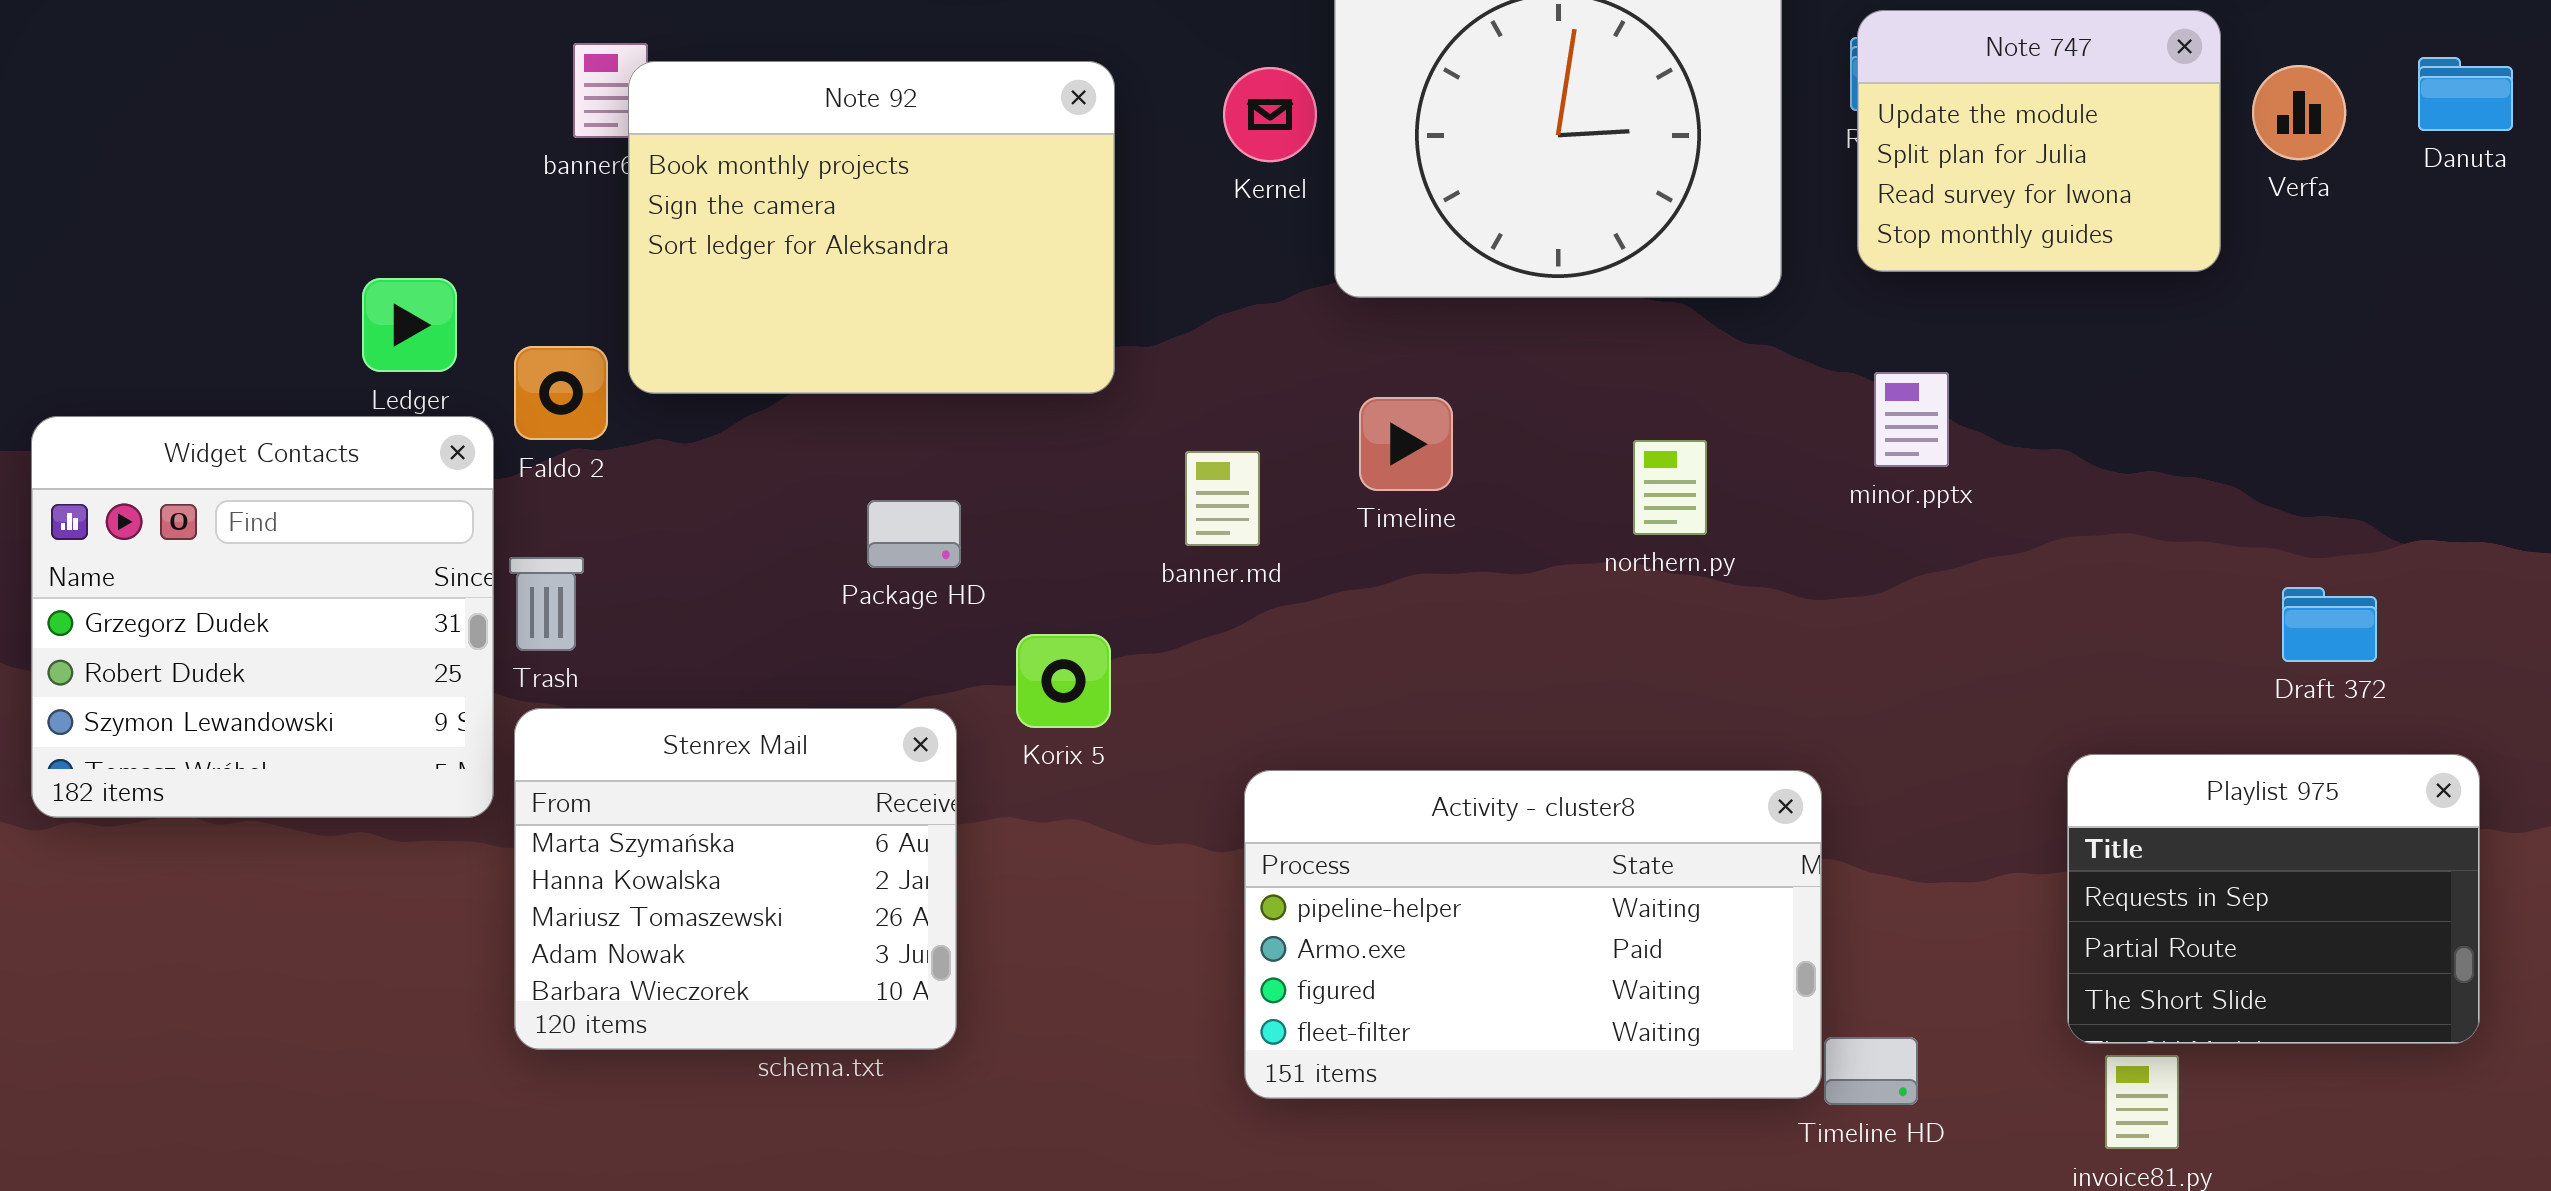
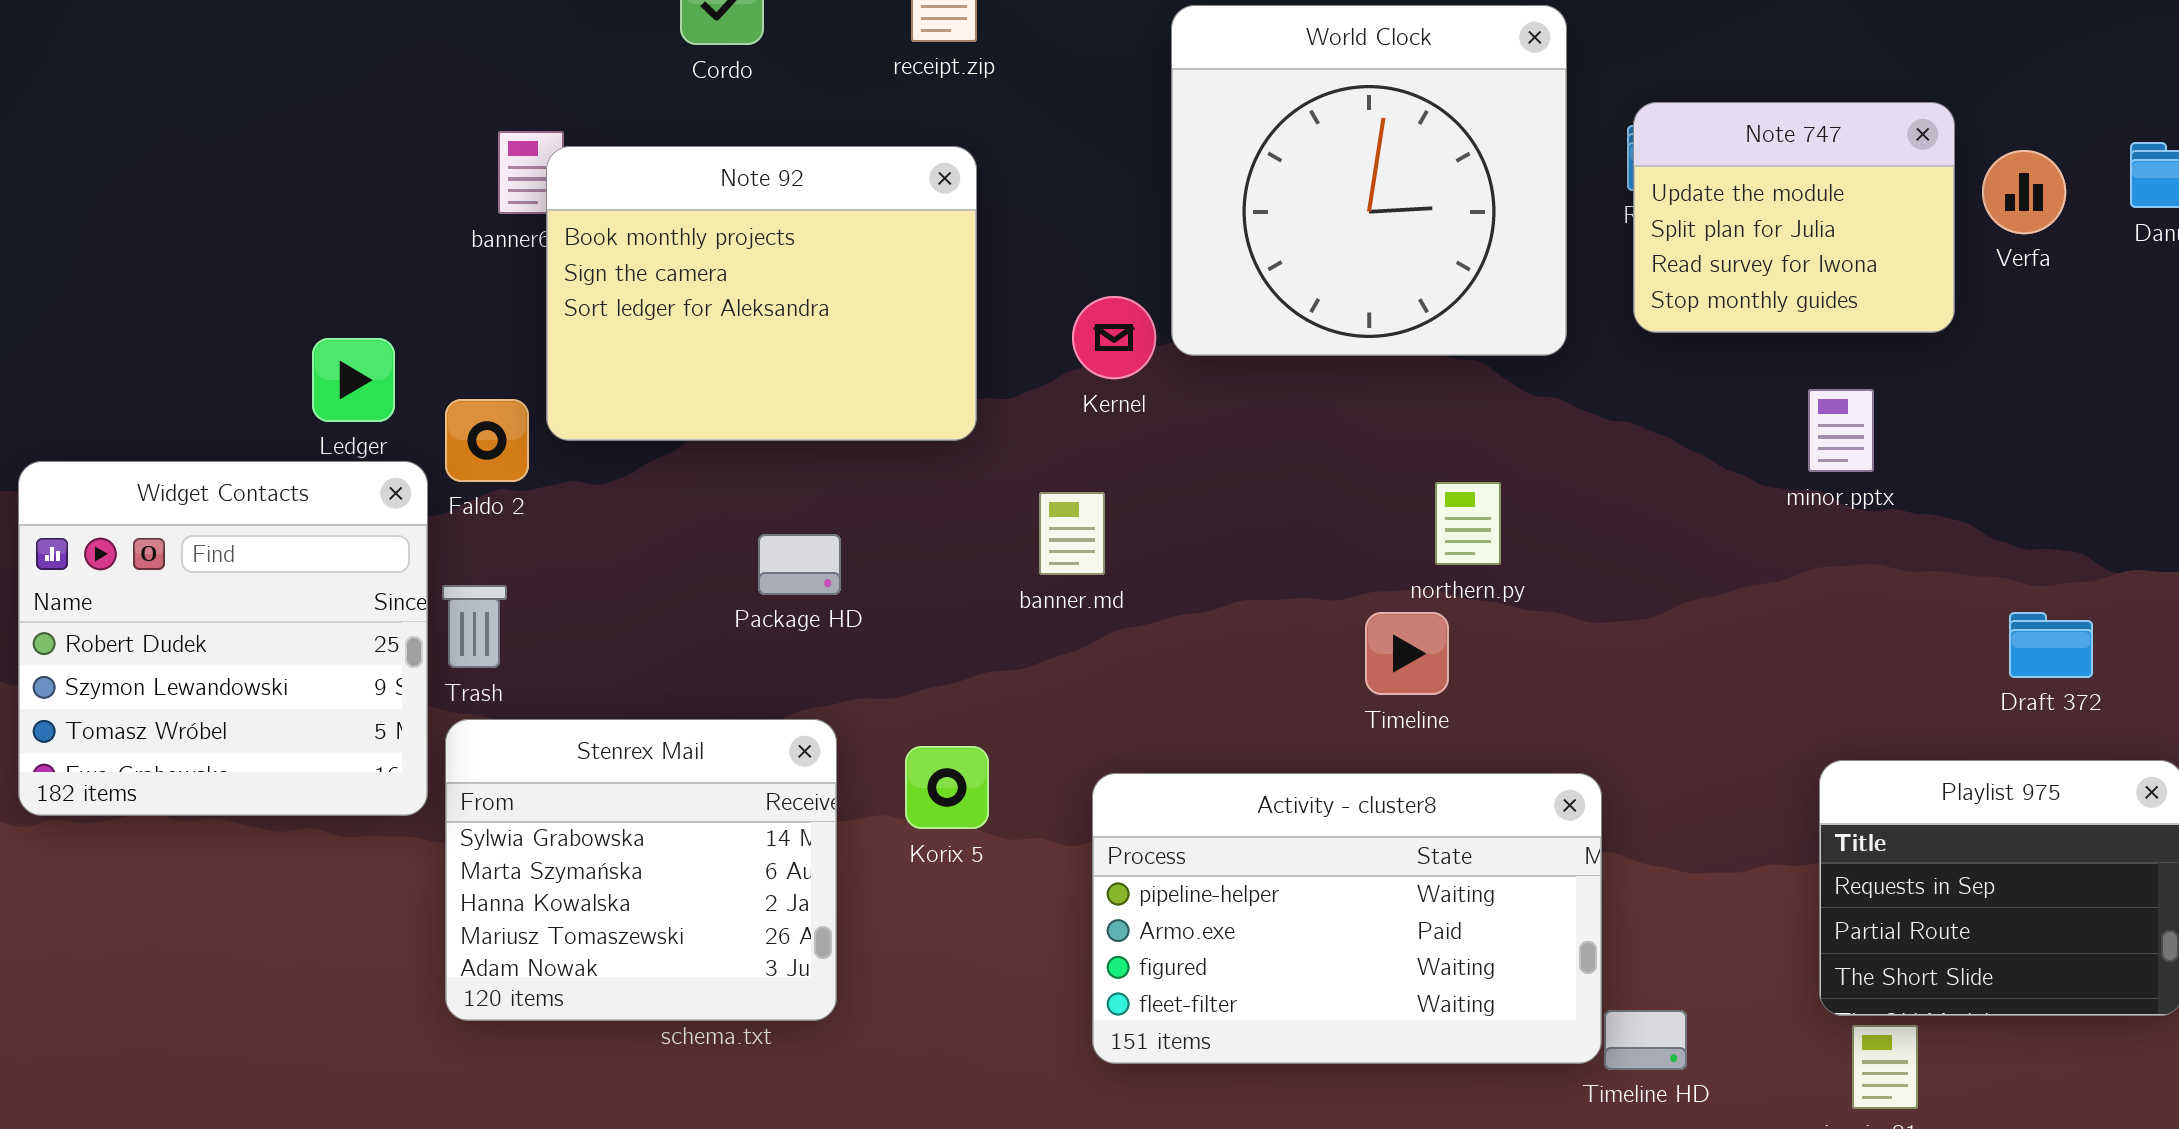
Kernel: [1223,67,1317,162] -> [1072,296,1156,379], moved
minor.pptx: [1874,372,1949,467] -> [1808,389,1874,472], moved
Timeline: [1359,397,1453,491] -> [1365,612,1449,695], moved
Widget Contacts: [31,416,494,818] -> [18,461,428,816], scrolled down 1 row
Korix 5: [1016,634,1111,728] -> [905,746,989,829], moved
Stenrex Mail: [514,708,957,1050] -> [445,719,837,1021], scrolled up 1 row

